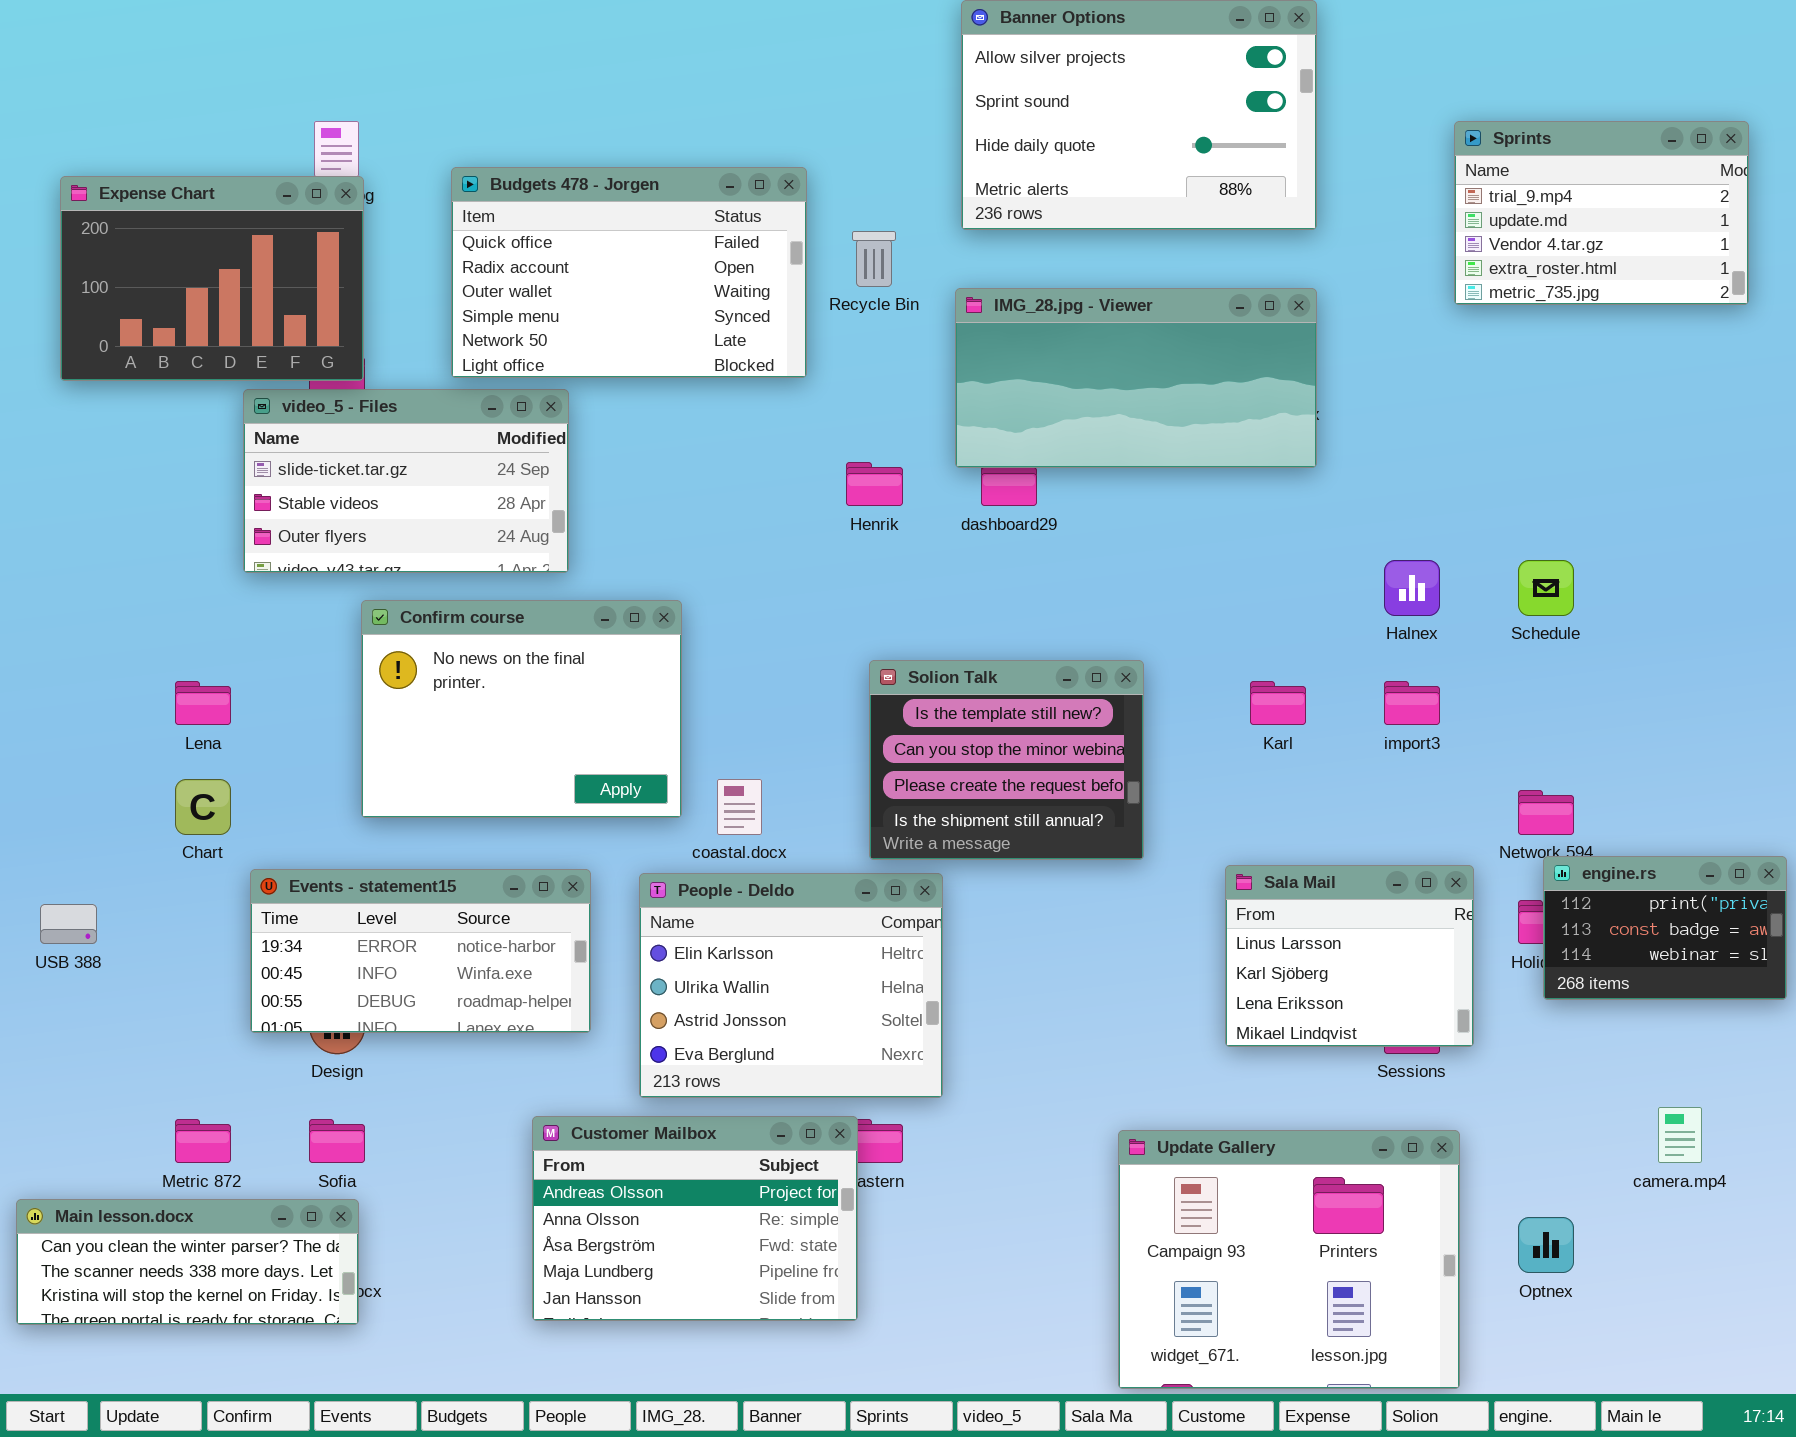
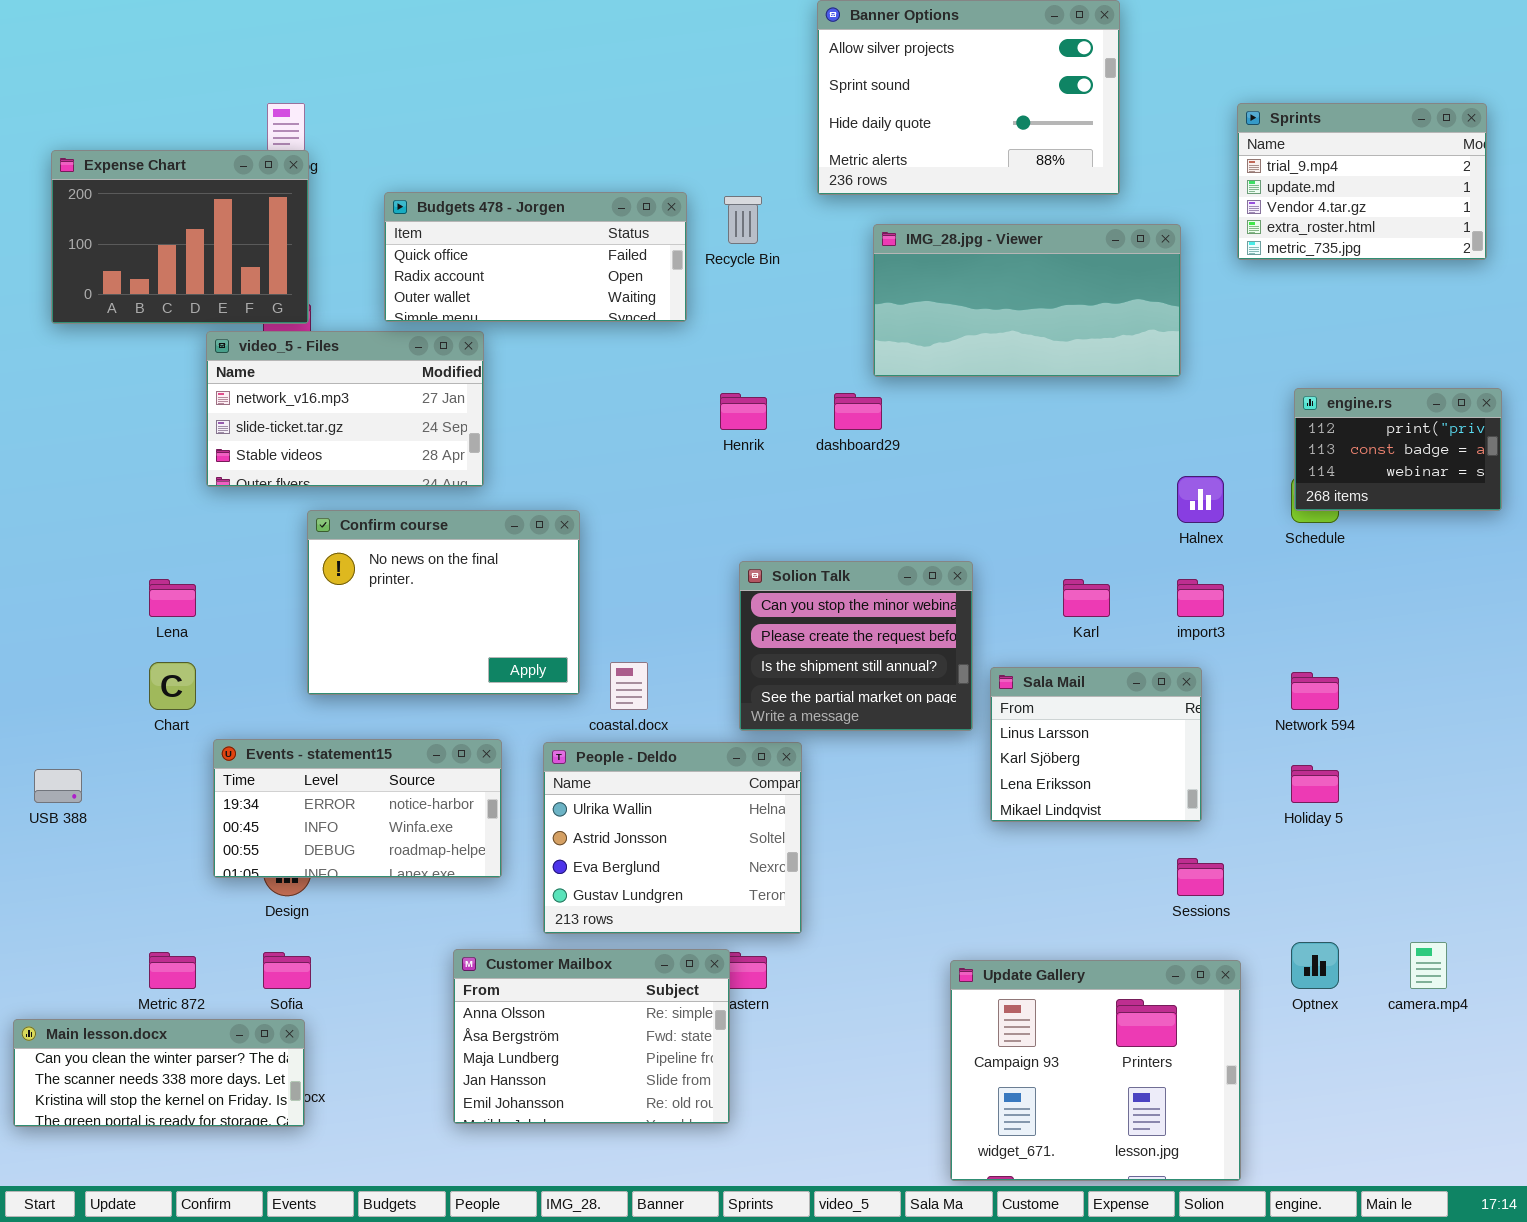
Budgets 478 - Jorgen: [451,167,807,378] -> [384,192,687,322], resized
IMG_28.jpg - Viewer: [955,288,1317,468] -> [873,224,1181,377], moved
video_5 - Files: [243,389,569,573] -> [206,331,484,487], scrolled up 1 row
Solion Talk: [869,660,1144,860] -> [739,561,973,731], scrolled down 1 row
engine.rs: [1543,856,1787,1000] -> [1294,388,1502,511], moved
Sala Mail: [1225,865,1474,1047] -> [990,667,1202,822], moved
People - Deldo: [639,873,943,1098] -> [543,742,802,934], scrolled down 1 row
Customer Mailbox: [532,1116,858,1321] -> [453,949,730,1124], scrolled down 1 row
Optnex: [1518,1217,1574,1273] -> [1291,942,1339,989], moved

